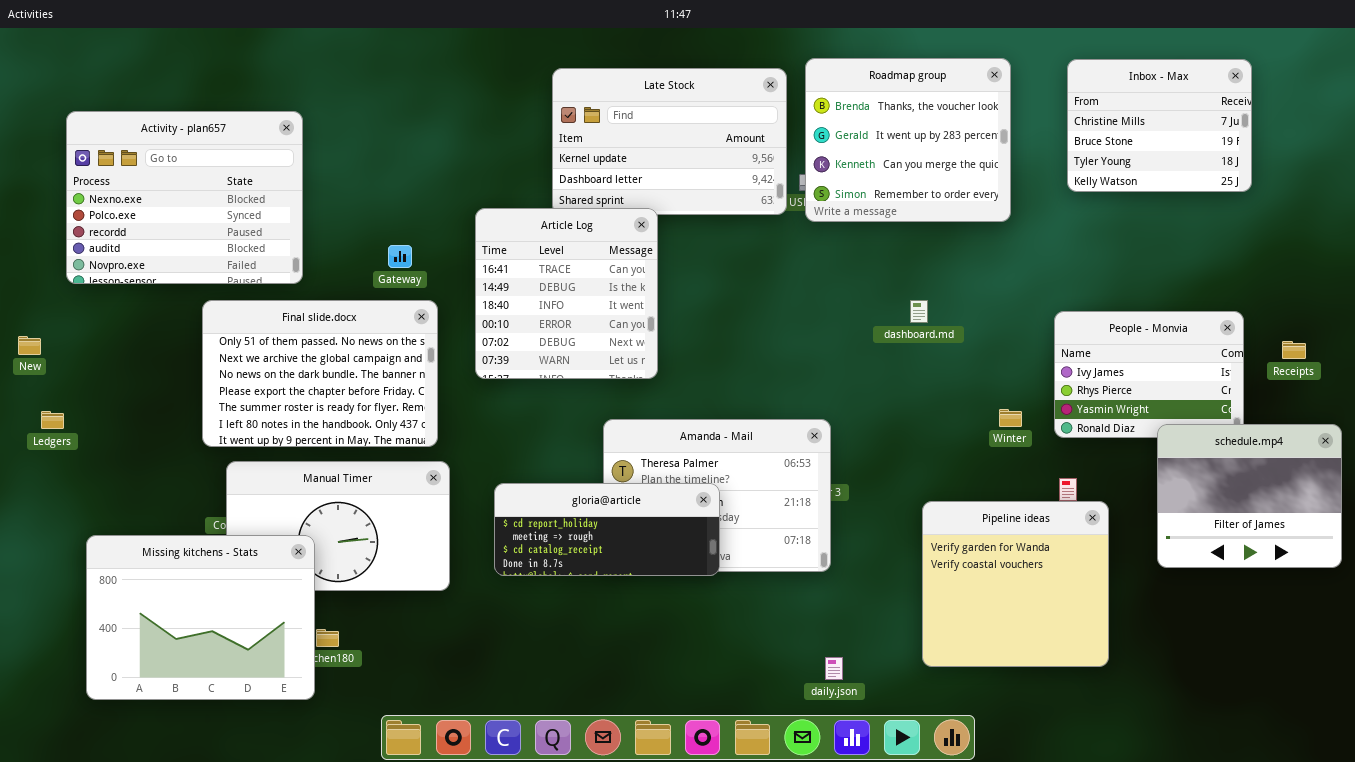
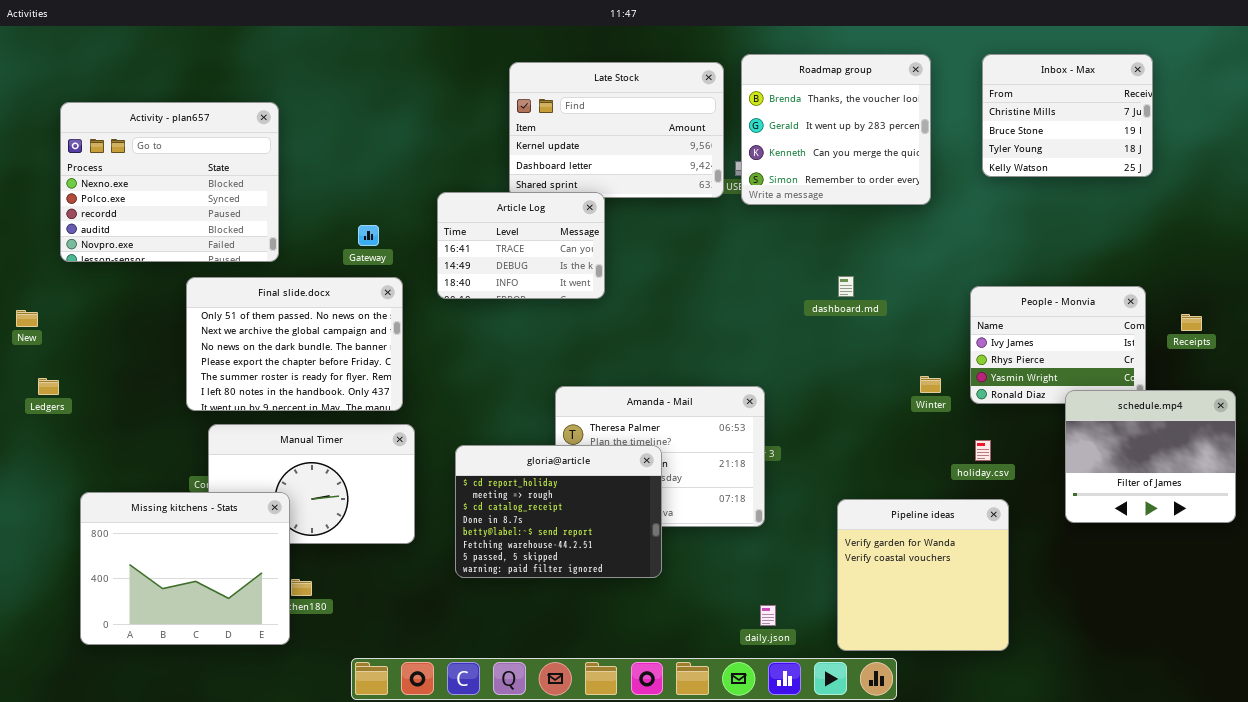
Article Log: [475,208,658,379] -> [437,192,605,299], resized
gloria@article: [494,483,720,576] -> [455,445,662,578], resized
Pipeline ideas: [922,501,1109,667] -> [837,499,1009,651], moved

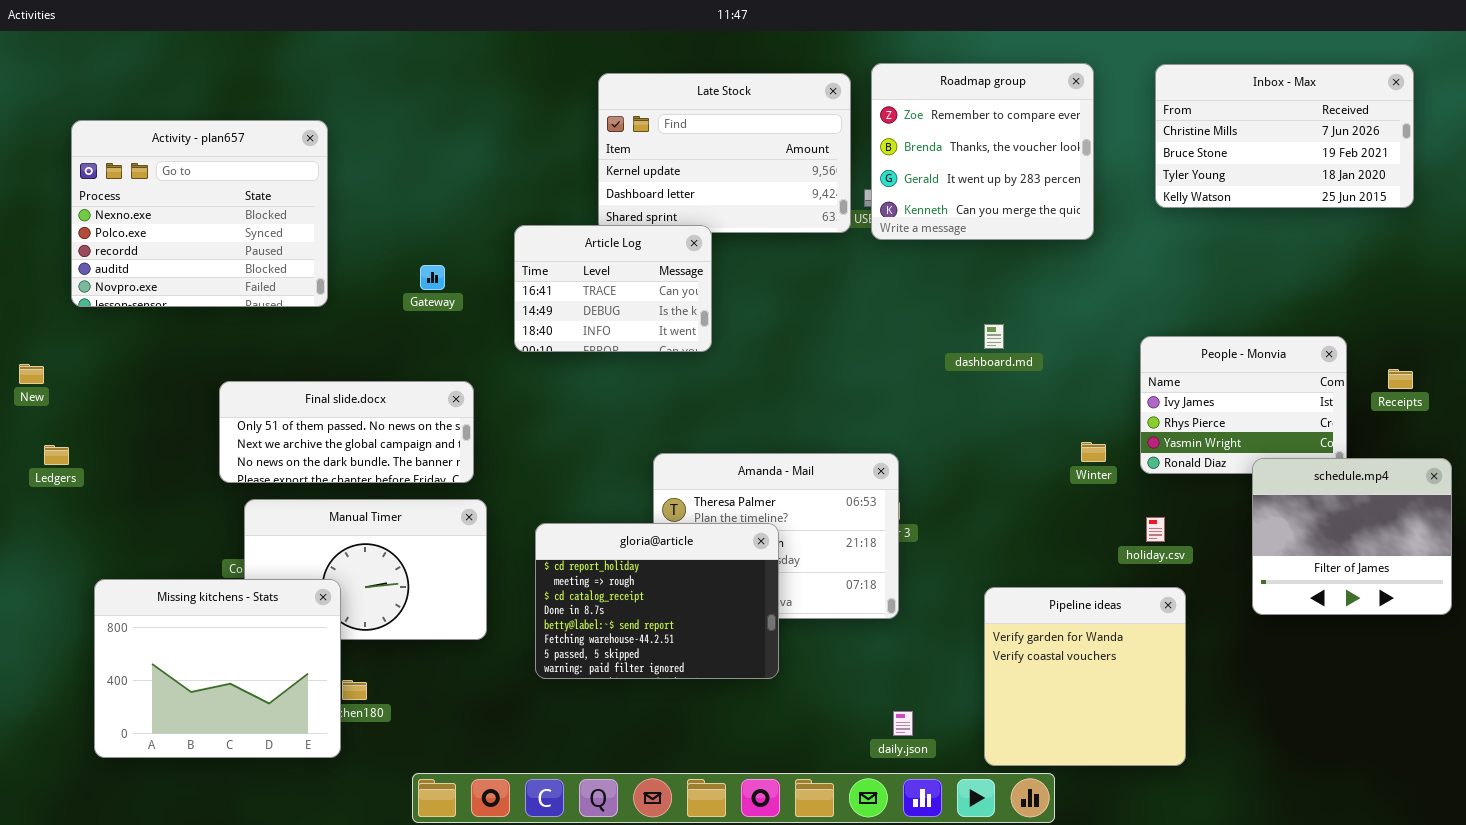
Roadmap group: [741,54,931,205] -> [871,63,1094,240], scrolled up 1 row
Inbox - Max: [982,54,1153,177] -> [1155,64,1414,208], resized
Final slide.docx: [186,277,403,411] -> [219,381,474,483], resized

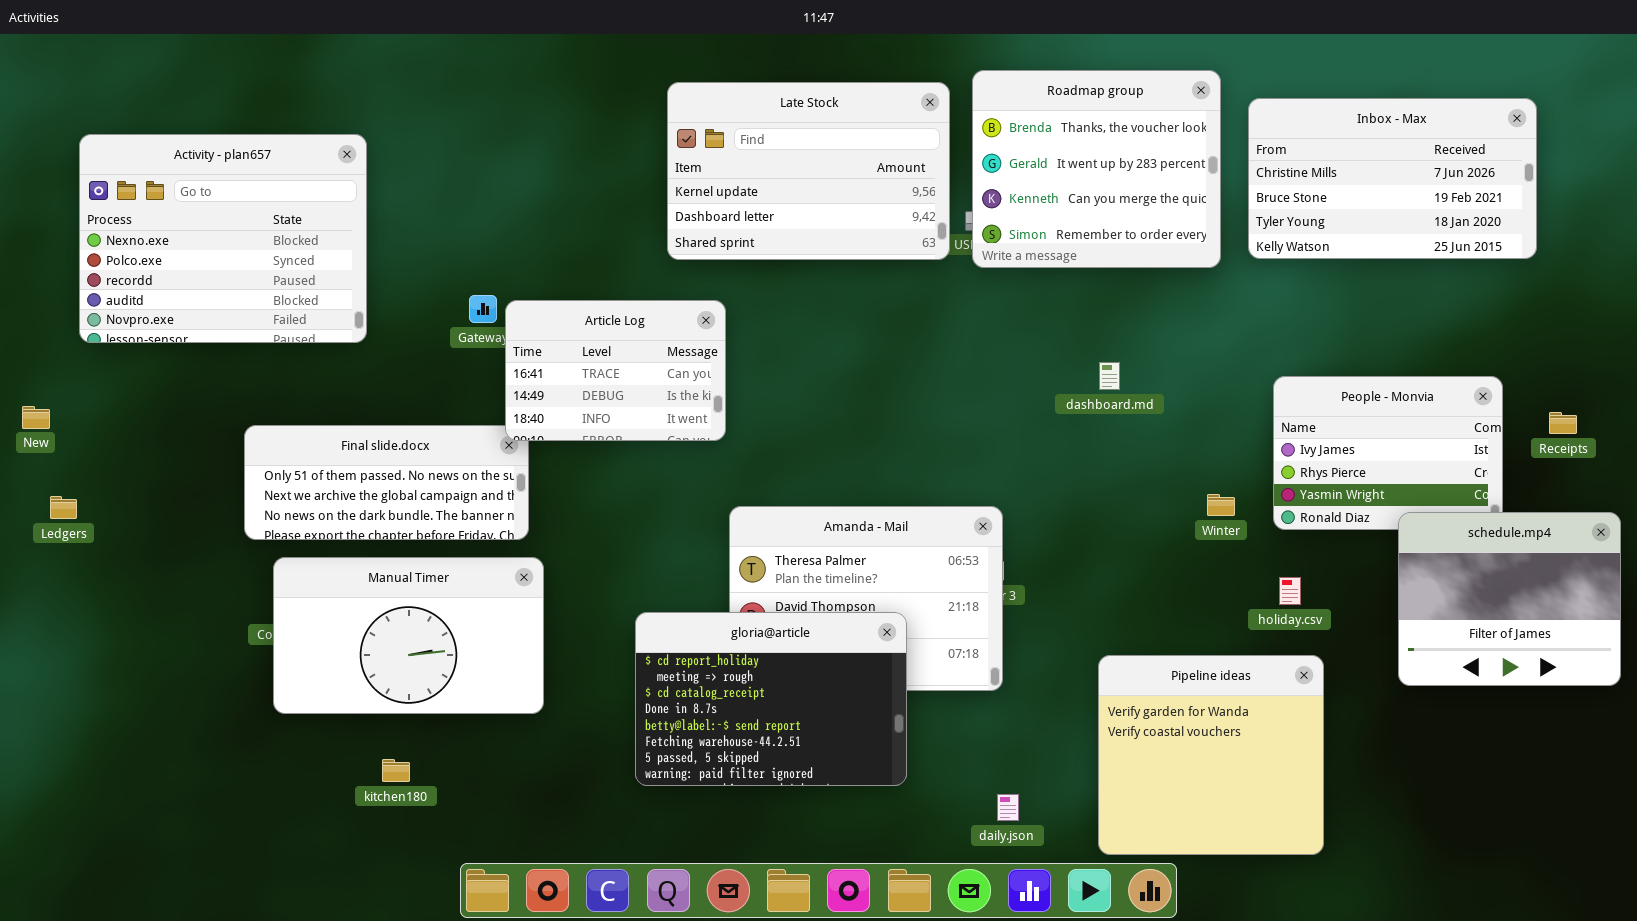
Roadmap group: [871,63,1094,240] -> [972,70,1221,268], scrolled down 1 row
Inbox - Max: [1155,64,1414,208] -> [1248,98,1537,259], moved
Article Log: [514,225,712,352] -> [505,300,726,441], moved
gloria@article: [535,523,779,679] -> [635,612,907,786], moved
Missing kitchens - Stats: [94,579,341,758] -> none, closed

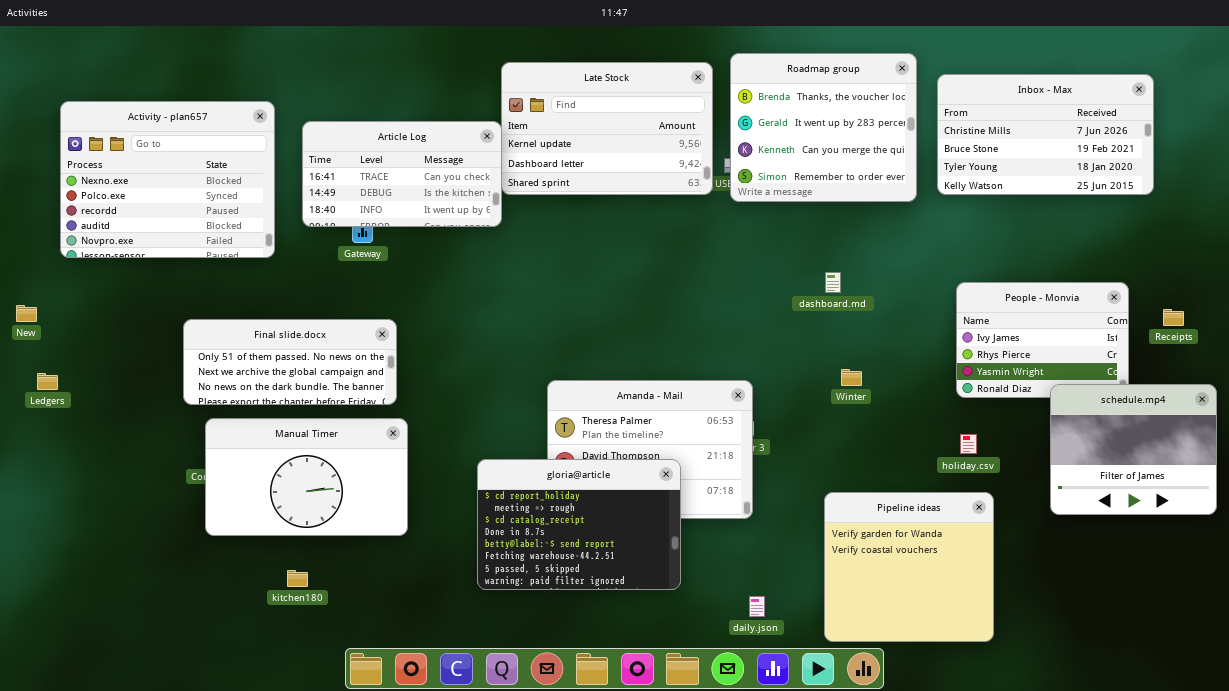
Article Log: [505,300,726,441] -> [302,121,502,227], moved, resized
Winter: [1207,494,1235,516] -> [841,369,862,386], moved

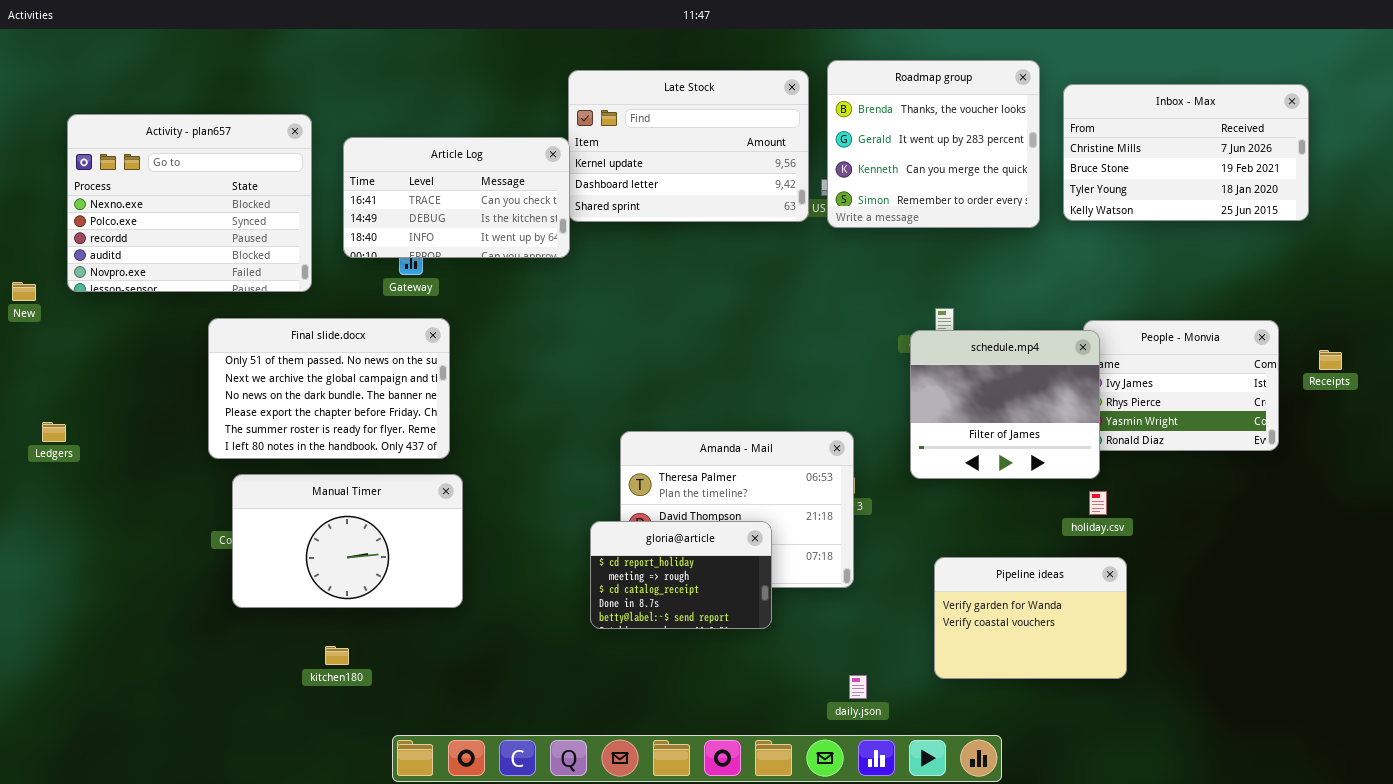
New: [16,305,37,322] -> [12,282,36,301], moved
Final slide.docx: [183,319,397,405] -> [208,318,450,459], resized
schedule.mp4: [1050,384,1217,515] -> [910,330,1100,479], moved
gloria@article: [477,459,681,590] -> [590,521,772,629], resized
Pipeline ideas: [824,492,994,642] -> [934,557,1127,679], resized

